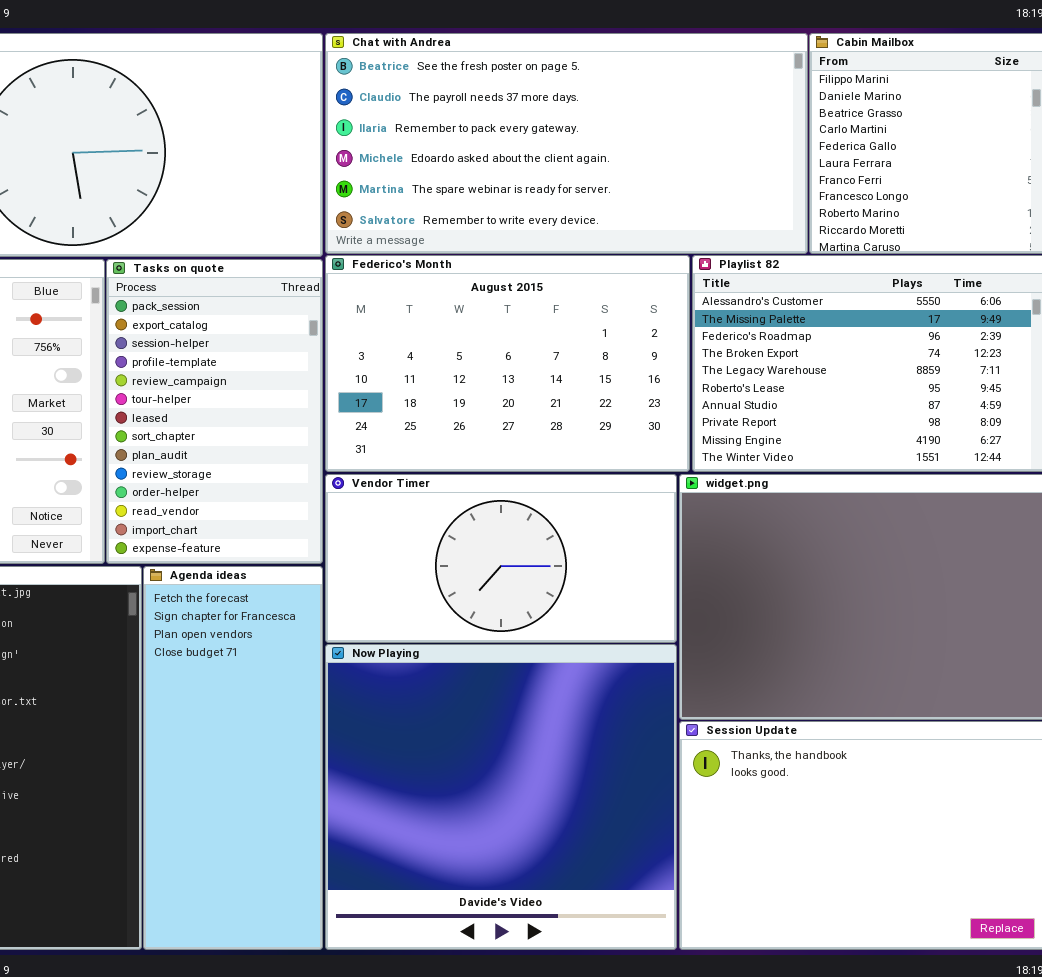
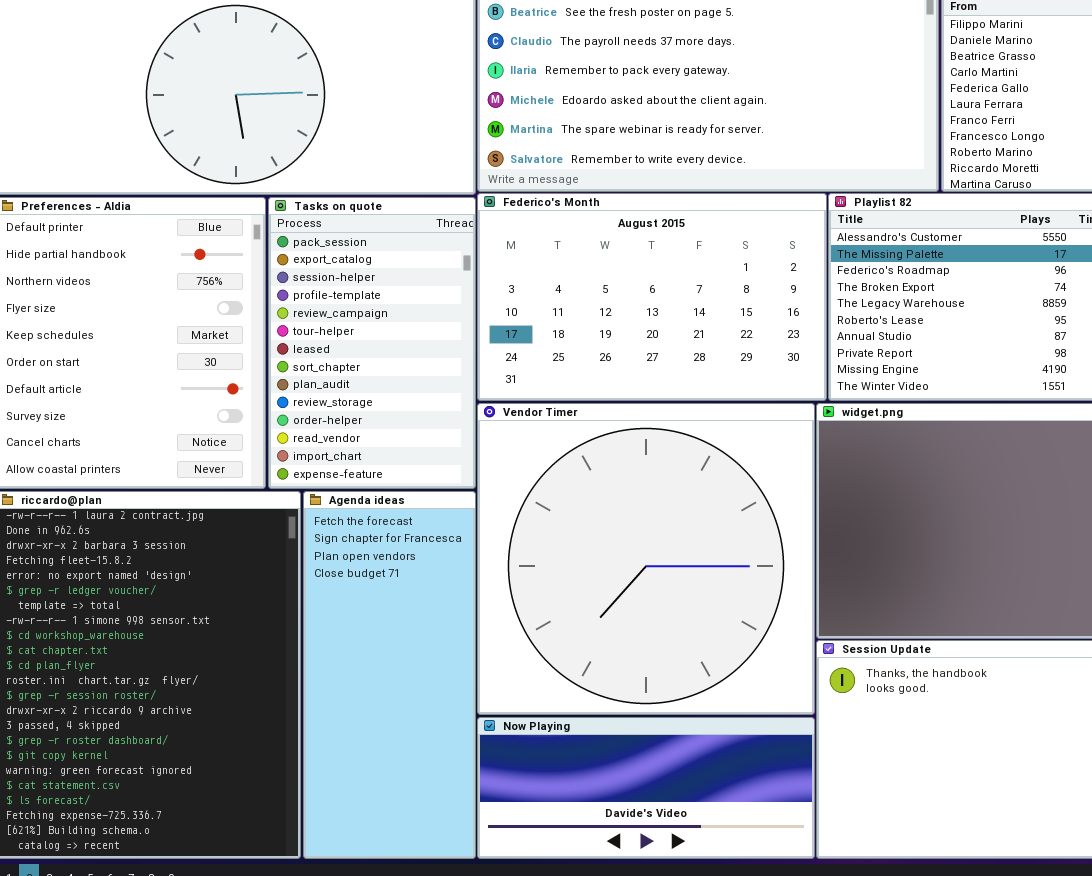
Vendor Timer: [325,474,677,643] -> [477,403,815,715], resized
Now Playing: [325,644,677,950] -> [477,717,815,859], resized

